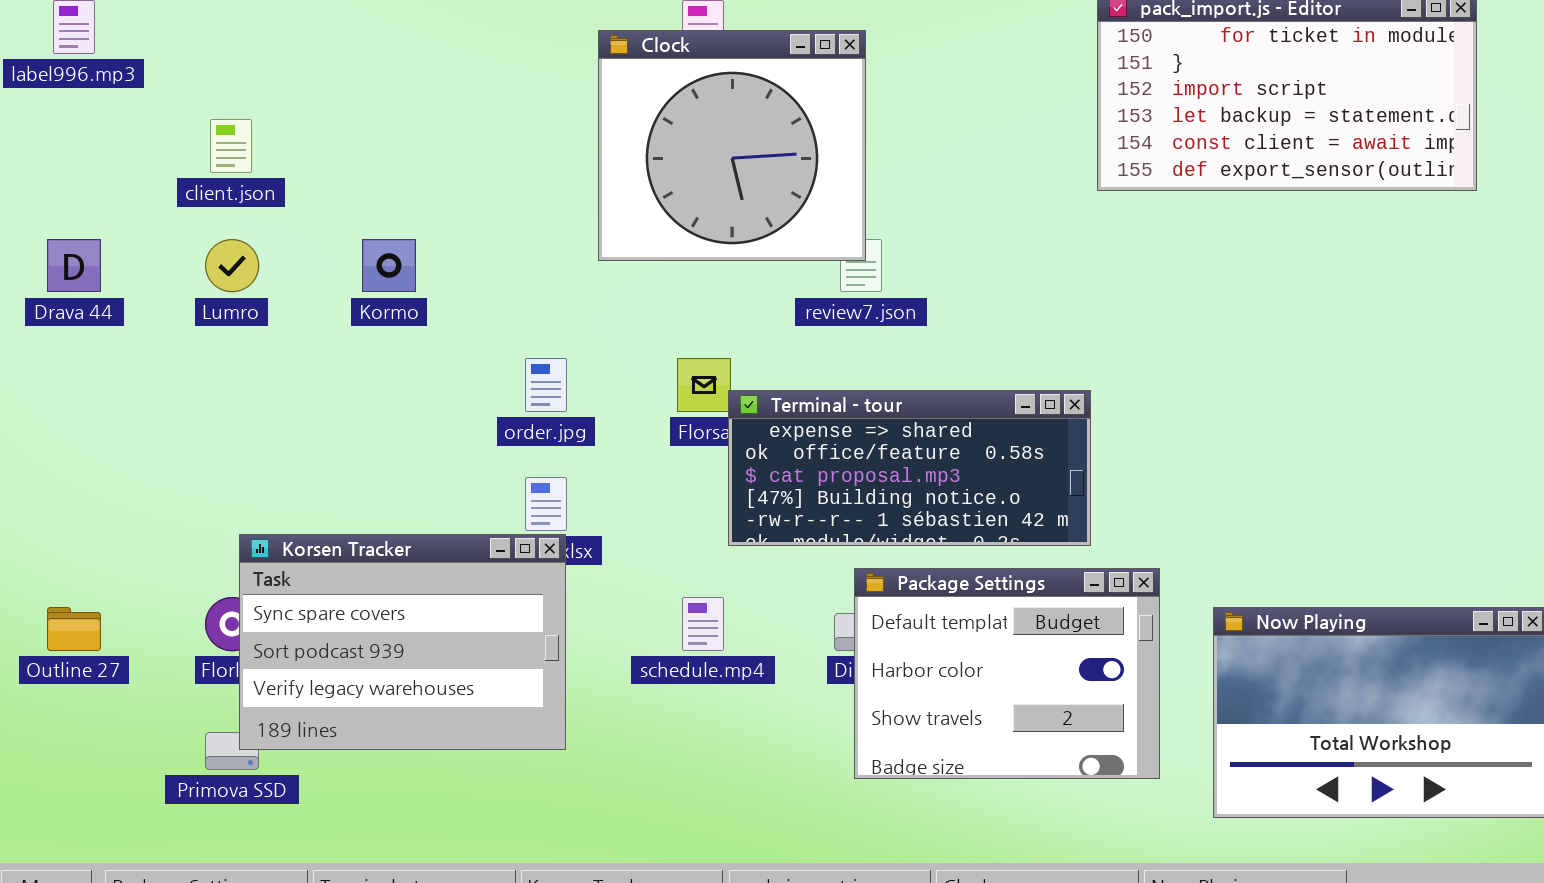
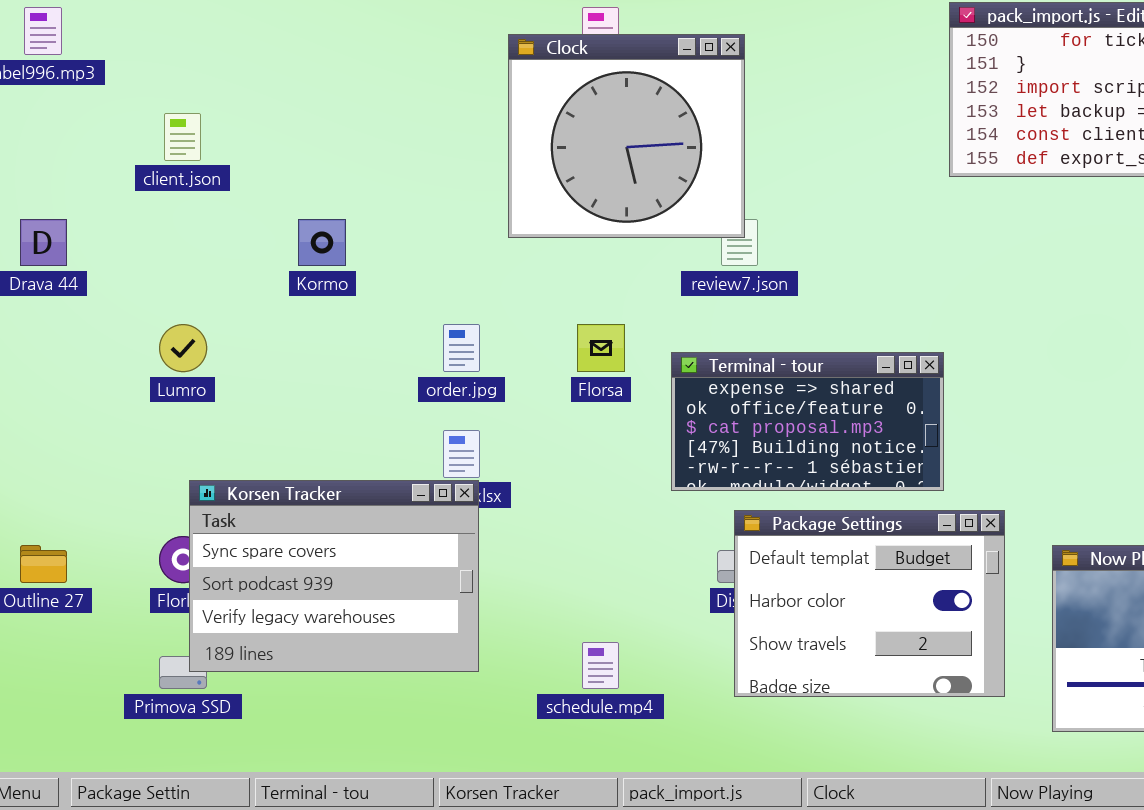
Lumro: [205,239,259,292] -> [159,324,207,372], moved
Terminal - tour: [728,390,1091,546] -> [671,352,944,491], resized
schedule.mp4: [682,597,724,651] -> [582,642,619,689], moved

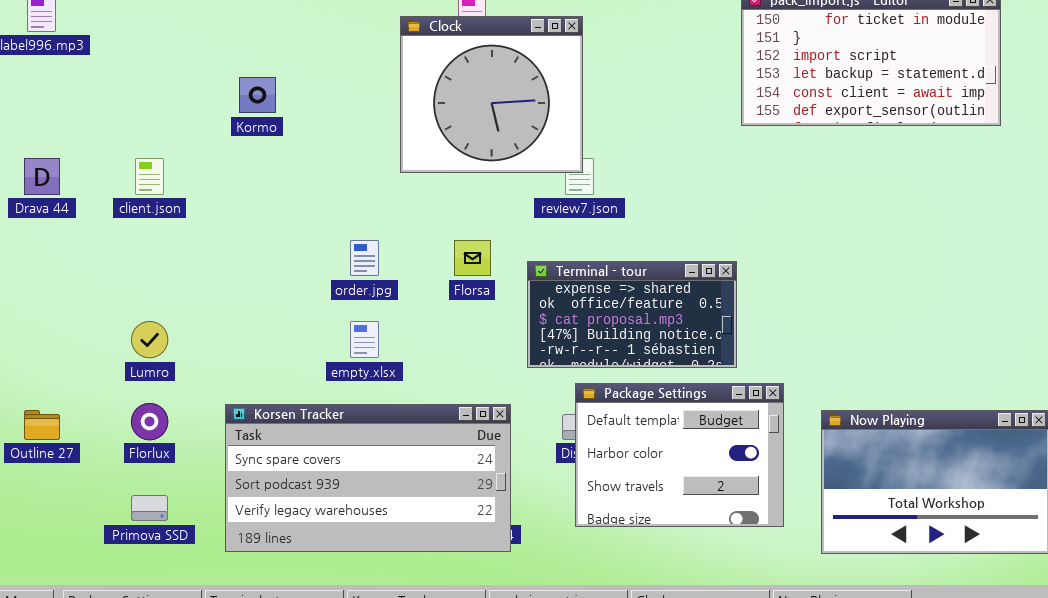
client.json: [164,113,201,161] -> [135,158,164,195], moved
Kormo: [298,219,346,266] -> [239,77,276,113], moved
Lumro: [159,324,207,372] -> [131,321,168,358], moved
Korsen Tracker: [189,480,479,672] -> [225,404,511,552], moved, resized

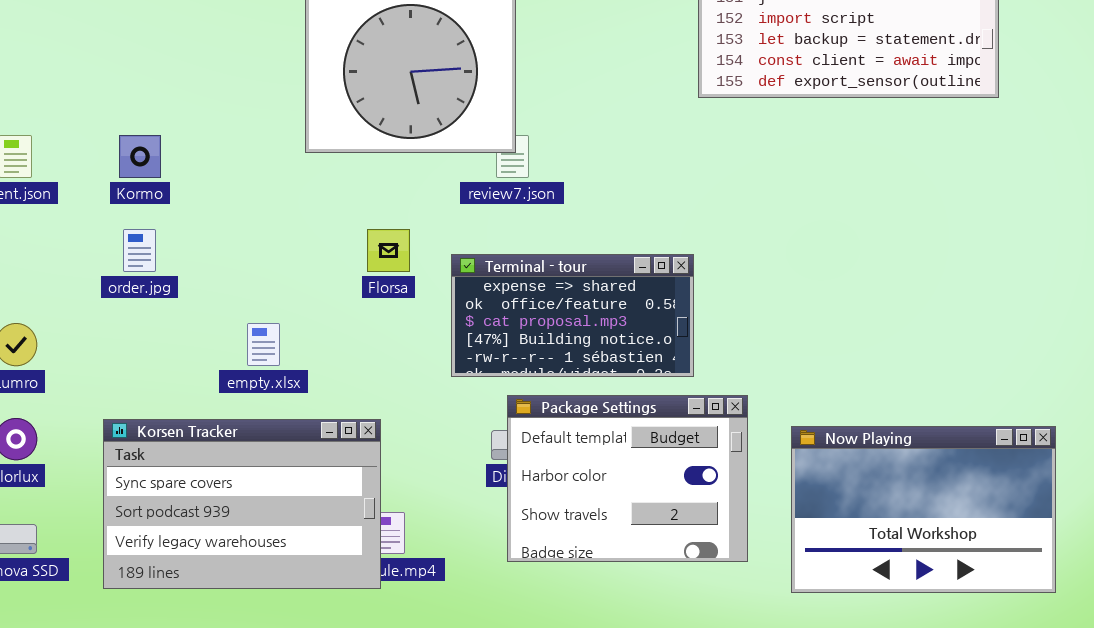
Kormo: [239,77,276,113] -> [119,135,161,178], moved
order.jpg: [350,240,379,276] -> [123,229,156,272], moved
Korsen Tracker: [225,404,511,552] -> [103,419,381,589], resized

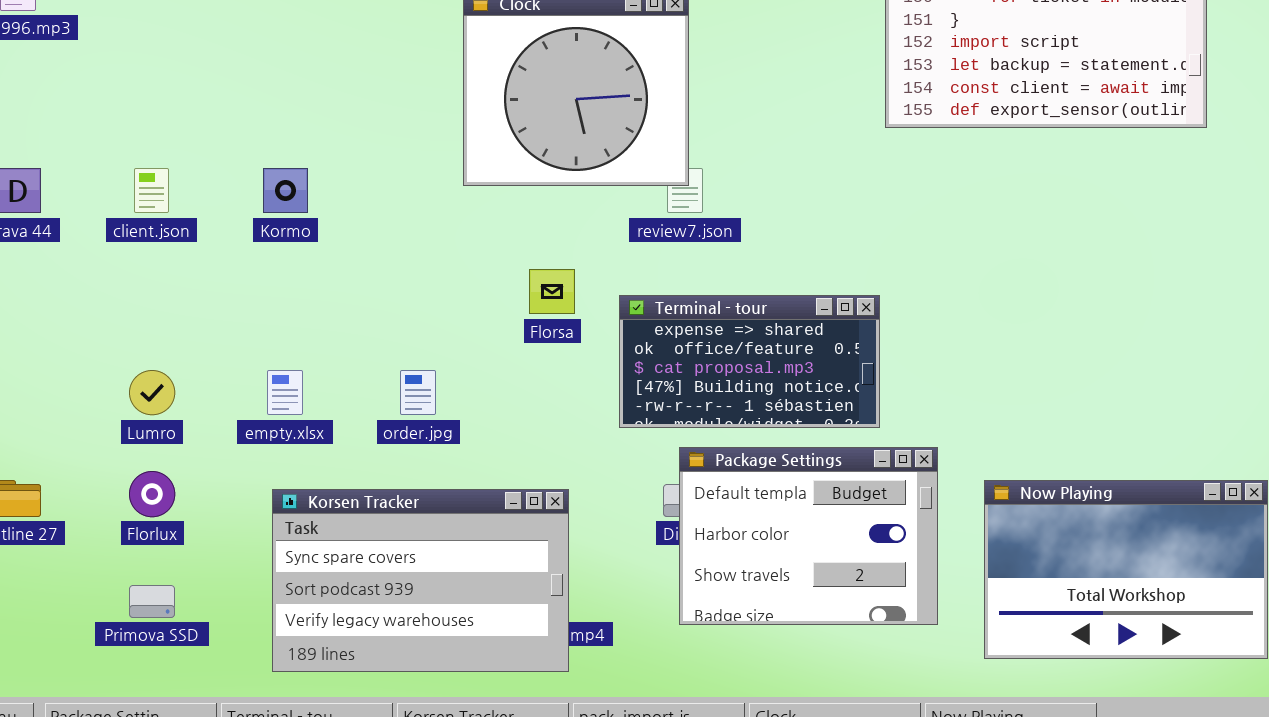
order.jpg: [123,229,156,272] -> [400,370,436,415], moved
empty.xlsx: [247,323,280,366] -> [267,370,303,415], moved
Korsen Tracker: [103,419,381,589] -> [272,489,569,672], moved

